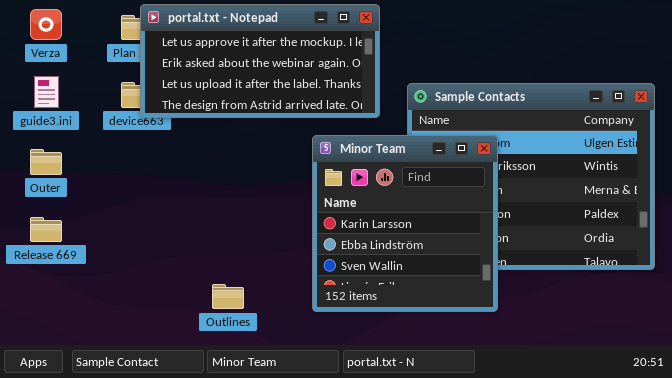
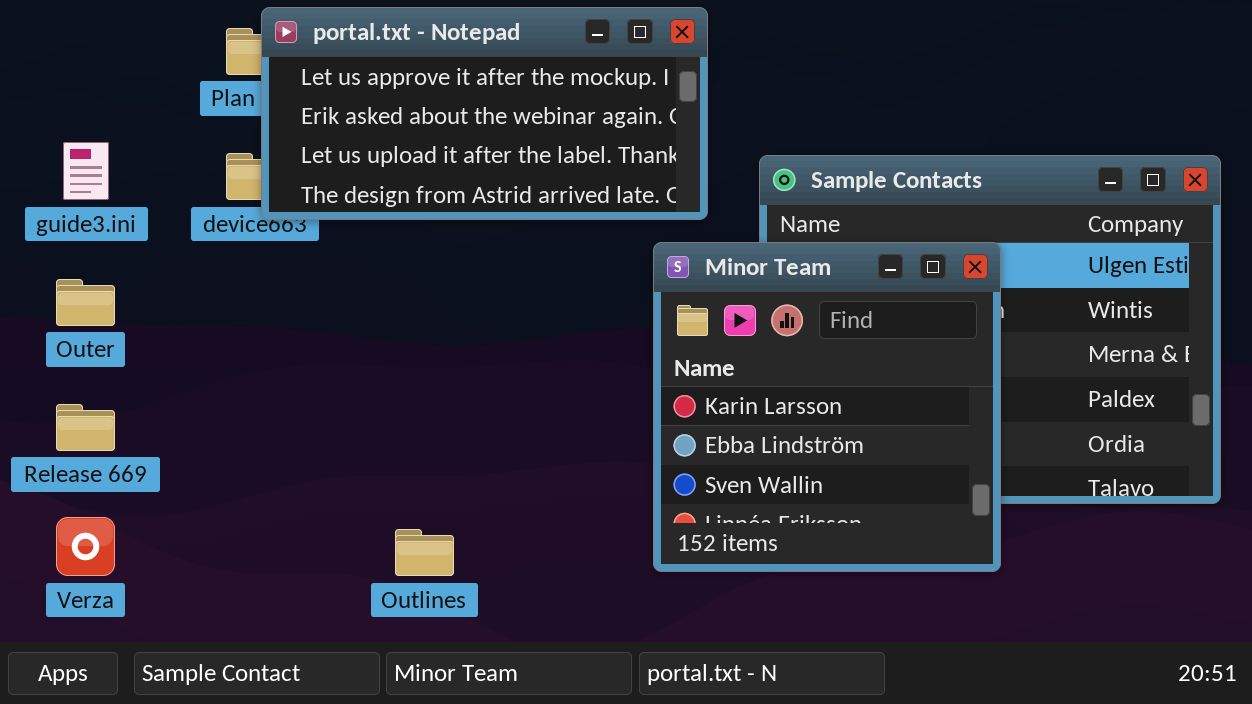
Verza: [30,9,62,40] -> [56,517,115,576], moved
Minor Team: [312,135,498,312] -> [653,242,1001,572], moved

